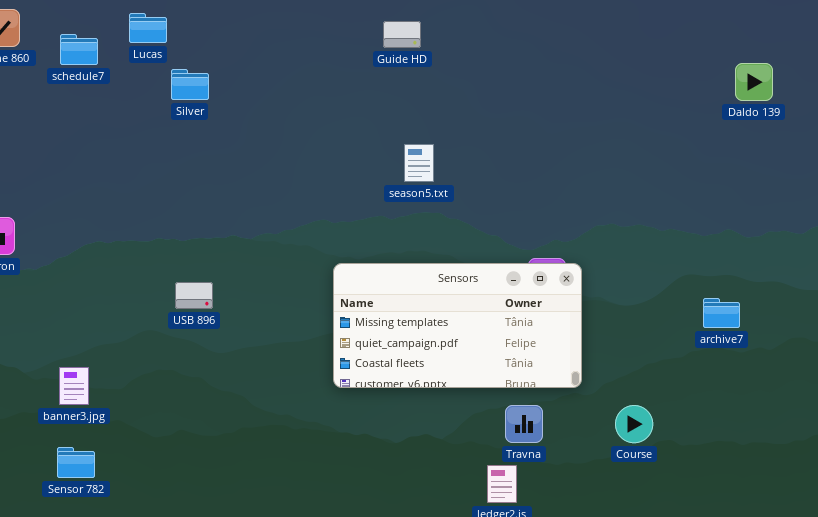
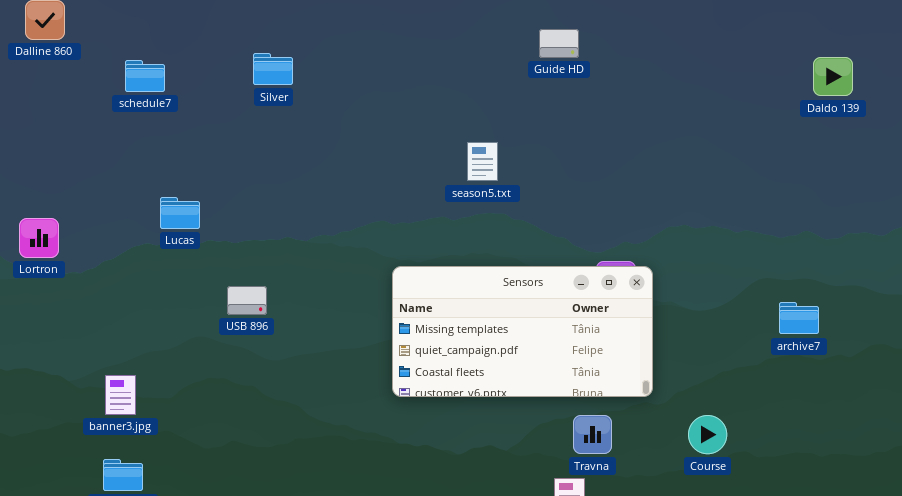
Lucas: [129,13,167,43] -> [160,197,200,229], moved
Guide HD: [383,21,421,48] -> [539,29,579,58], moved
schedule7: [60,34,98,65] -> [125,60,165,92], moved
Silver: [171,69,209,100] -> [253,53,293,85], moved

